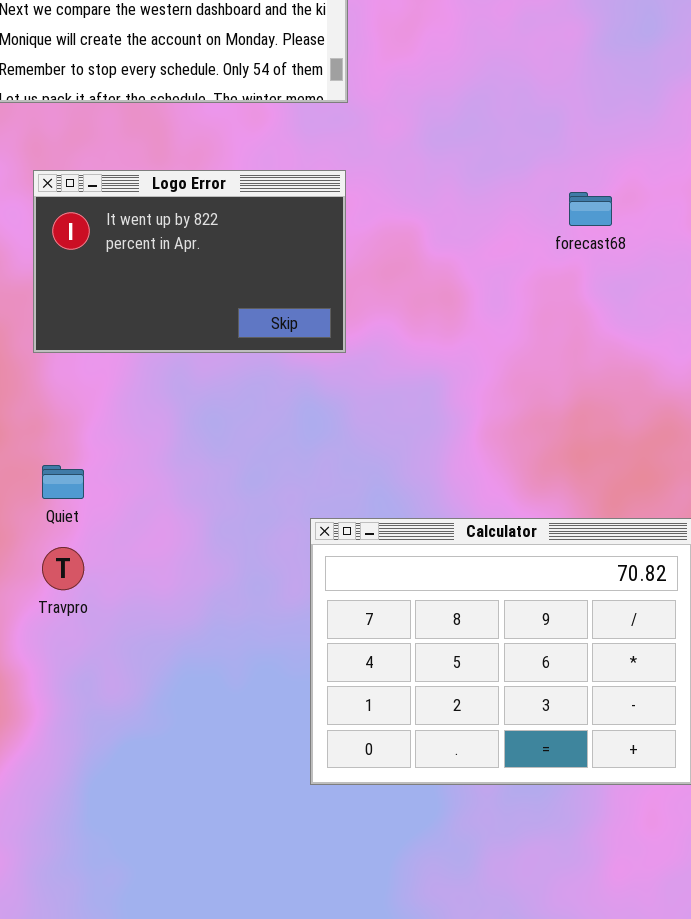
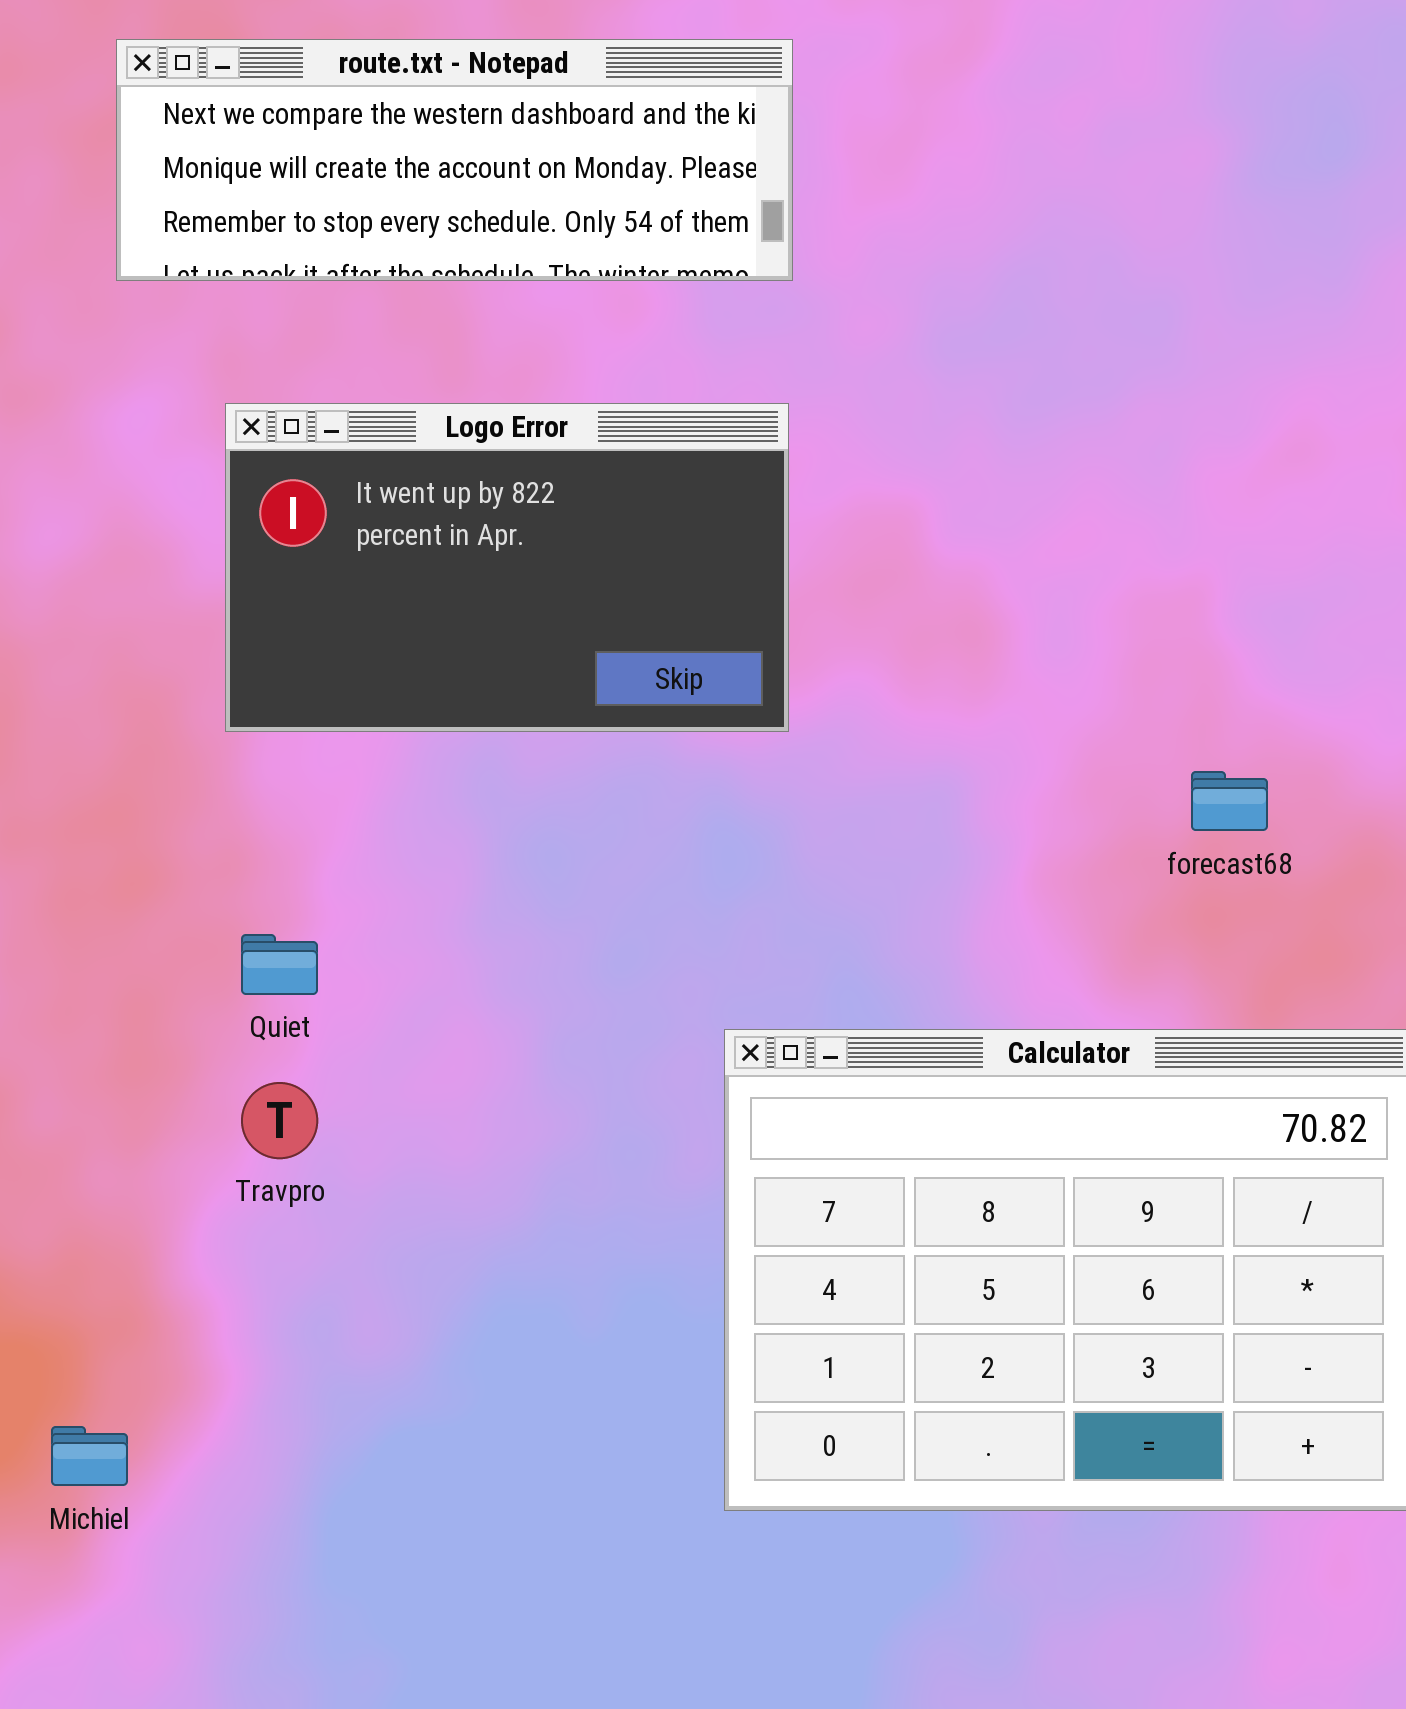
forecast68: [569,192,612,226] -> [1191,771,1268,831], moved

